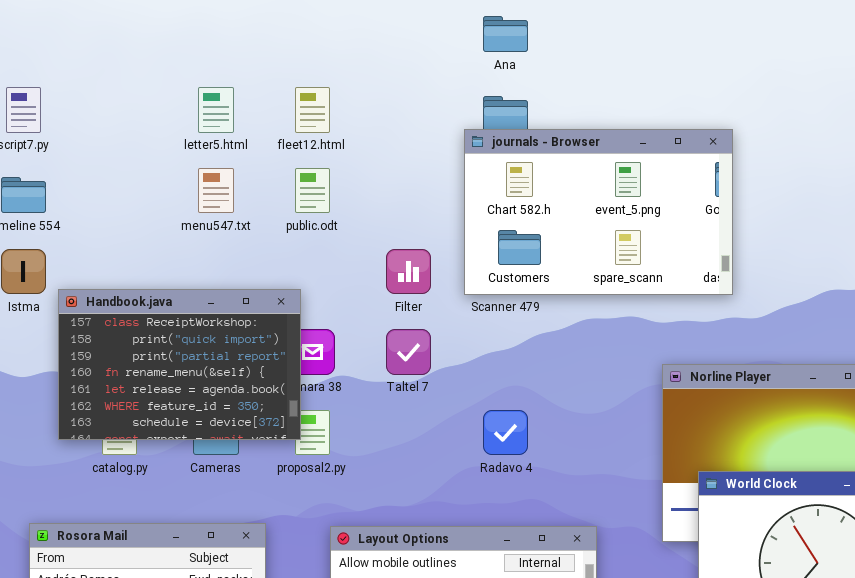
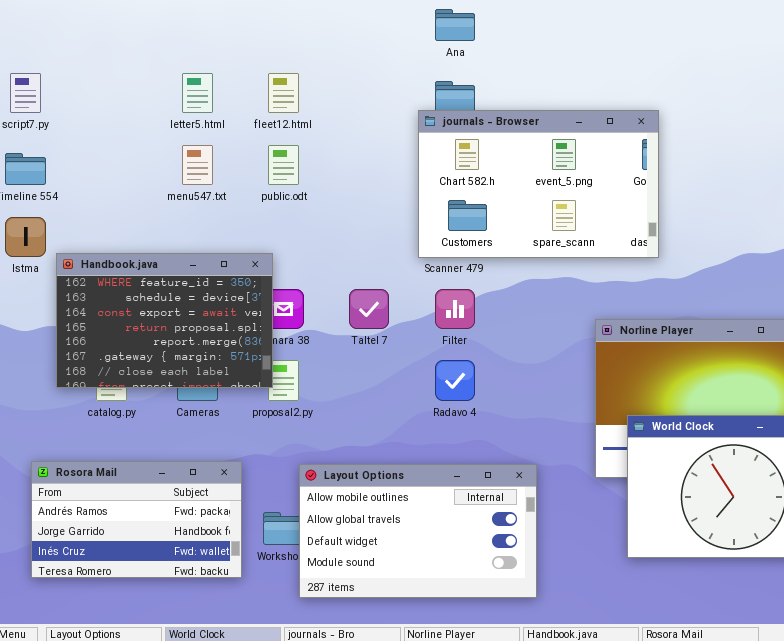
Filter: [386,249,431,294] -> [435,289,475,329], moved
Handbook.java: [58,289,301,440] -> [56,253,273,388], scrolled down 5 rows

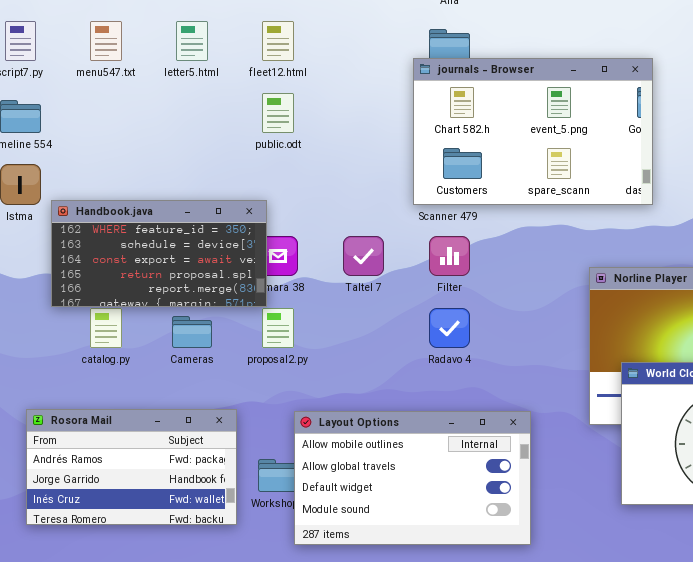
menu547.txt: [182,145,213,185] -> [90,21,122,61], moved
Handbook.java: [56,253,273,388] -> [51,200,267,307], resized

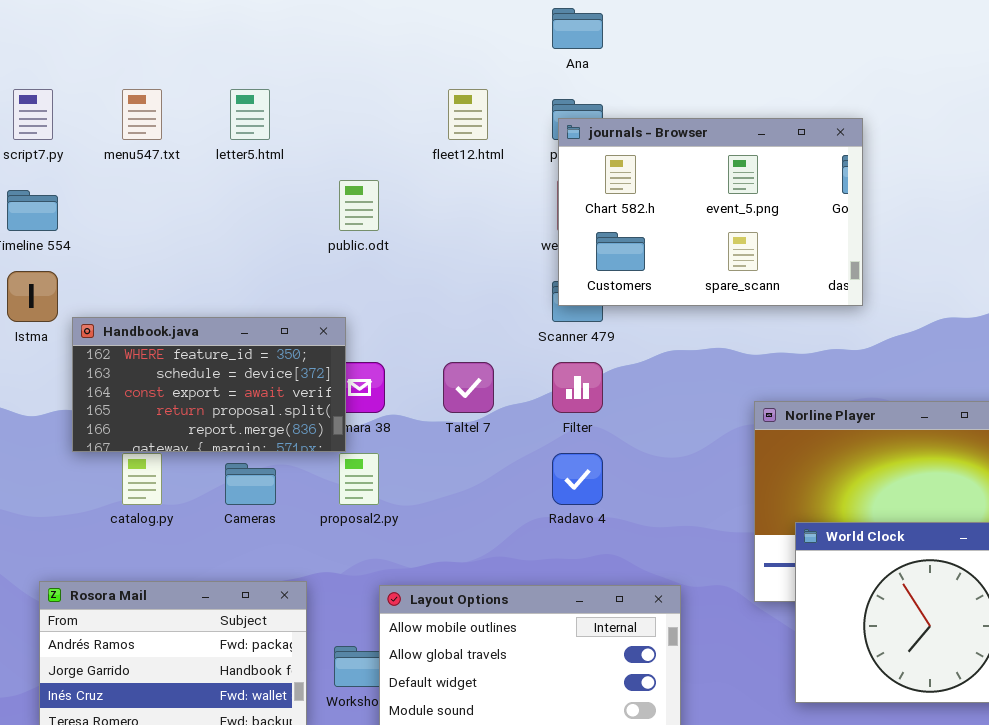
fleet12.html: [262,21,294,61] -> [448,89,488,140], moved
journals - Browser: [413,58,653,205] -> [558,118,863,306], moved

